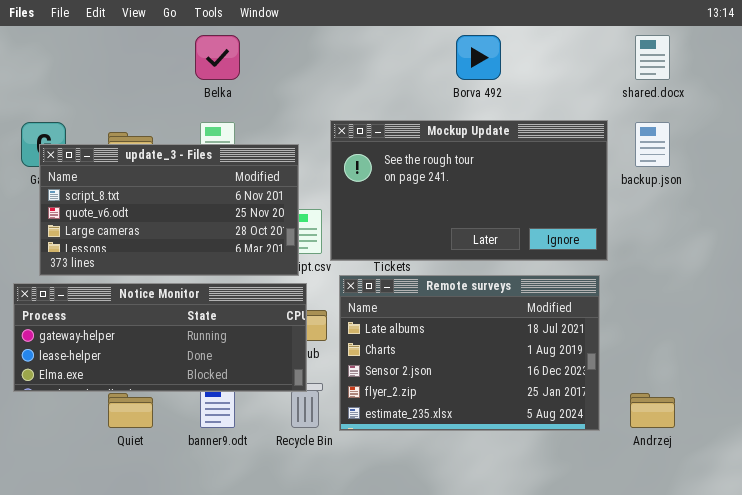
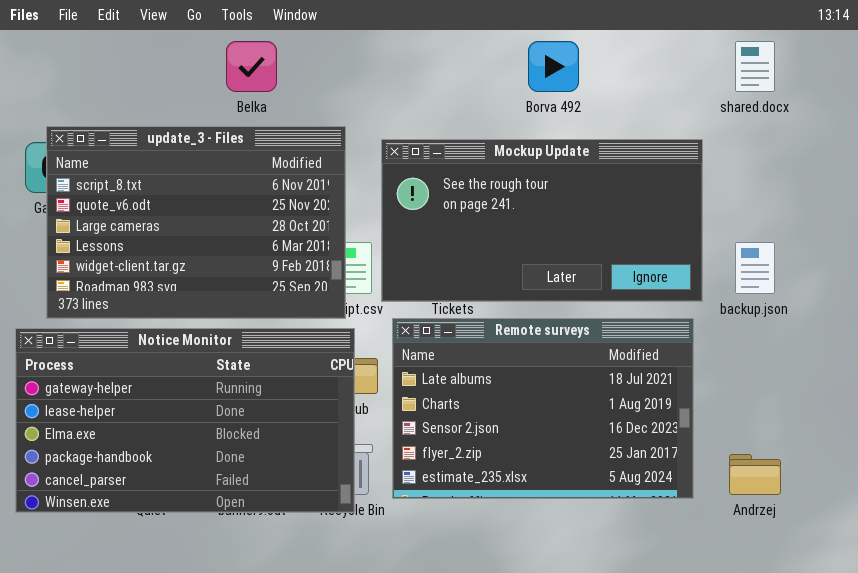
backup.json: [635,122,670,167] -> [735,242,775,294], moved
update_3 - Files: [39,144,299,276] -> [46,126,346,319], resized
Notice Monitor: [13,283,307,392] -> [15,328,355,513], resized

